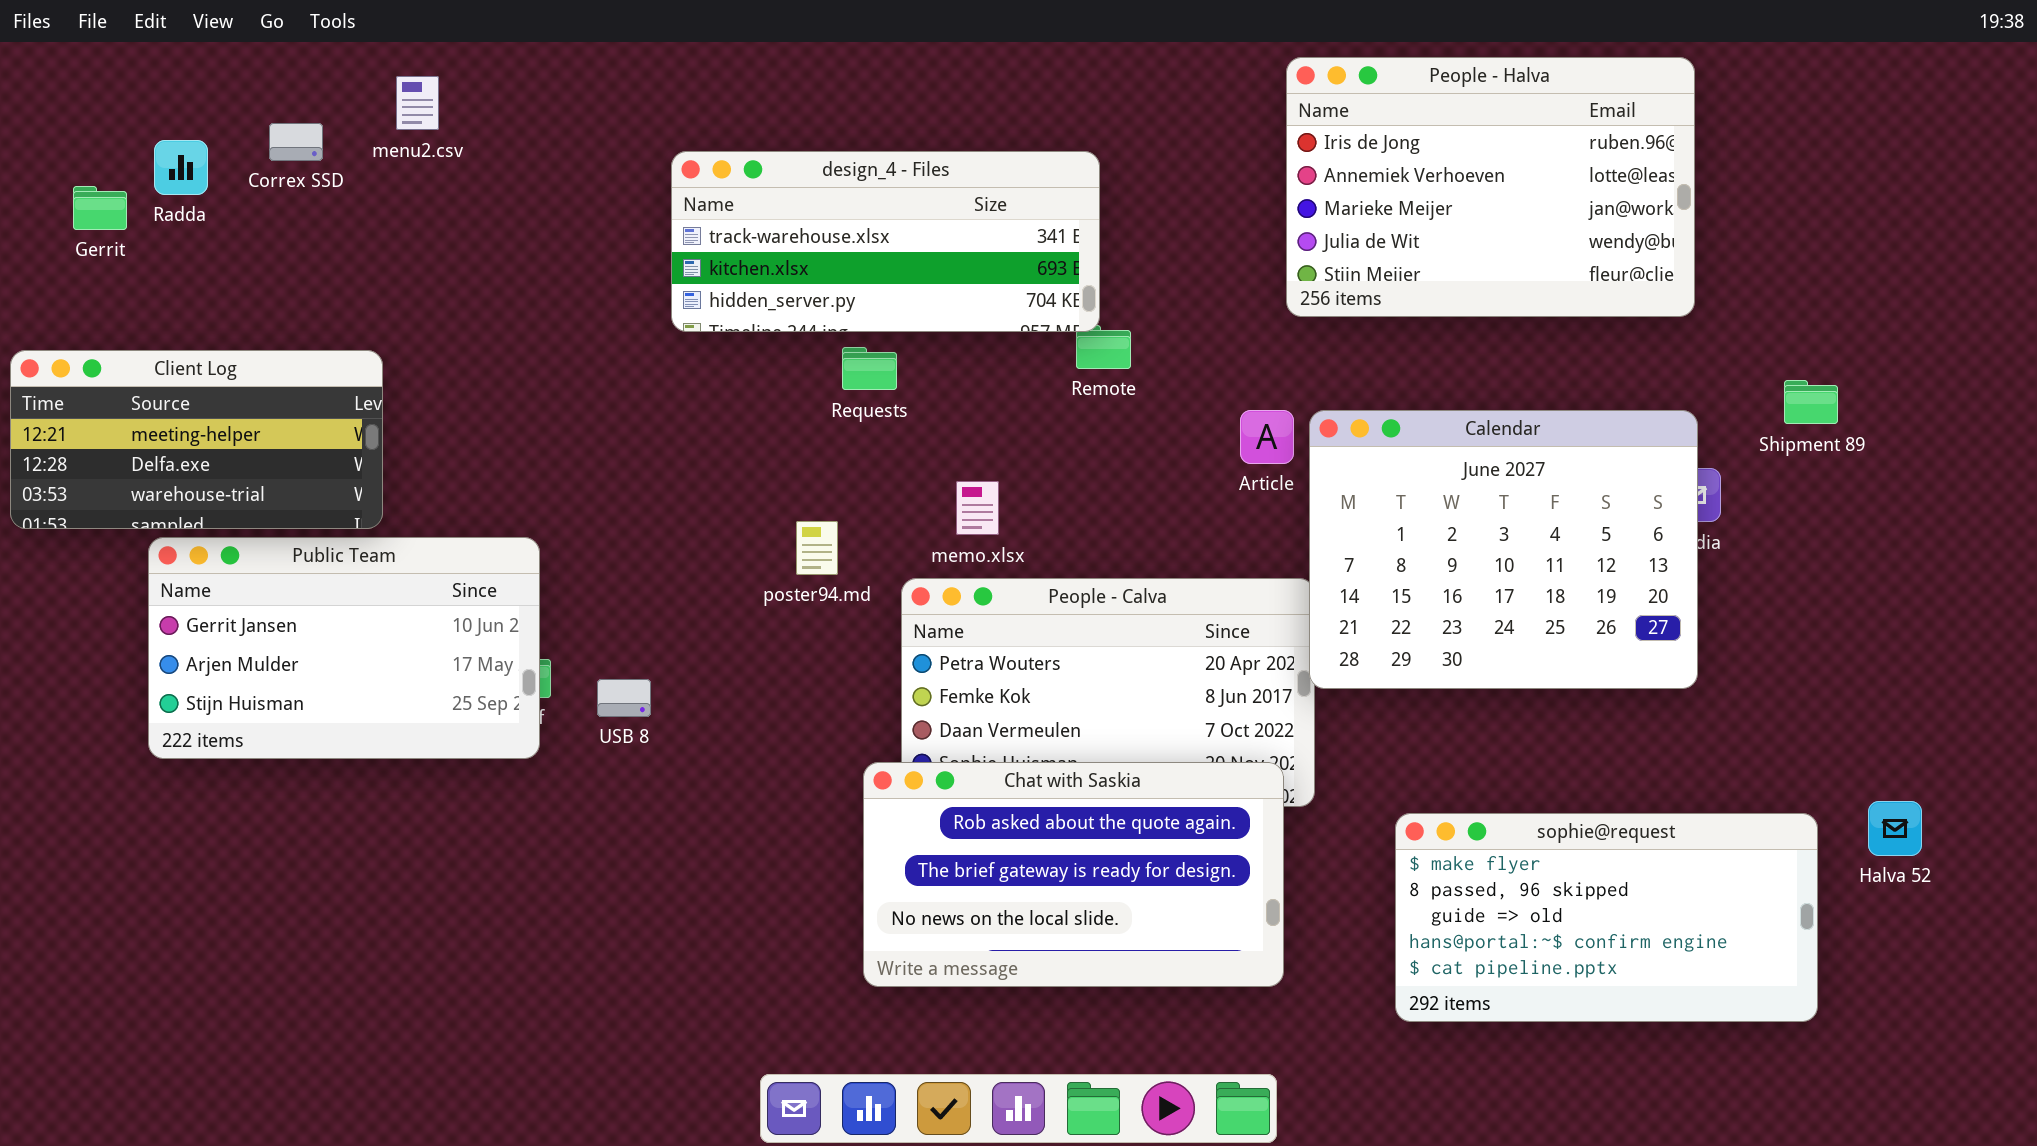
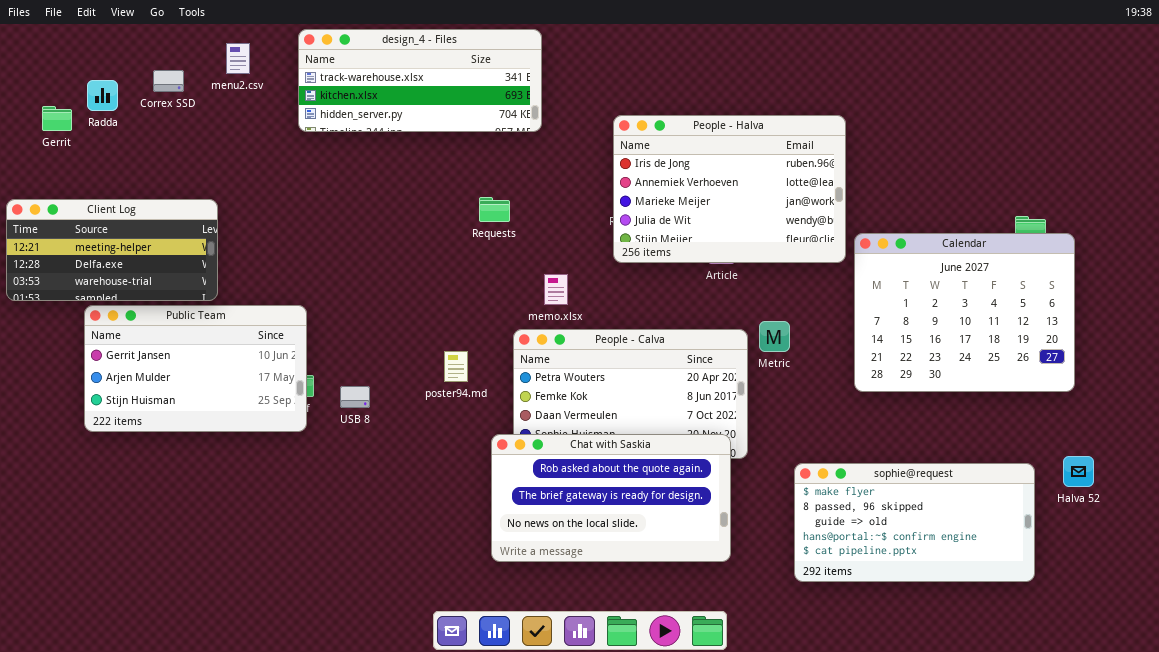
People - Halva: [1286,57,1695,317] -> [613,115,846,263], moved
design_4 - Files: [671,151,1100,332] -> [298,29,542,132], moved
Calendar: [1309,410,1698,689] -> [854,233,1075,392], moved
poster94.md: [796,521,838,575] -> [444,351,468,382], moved

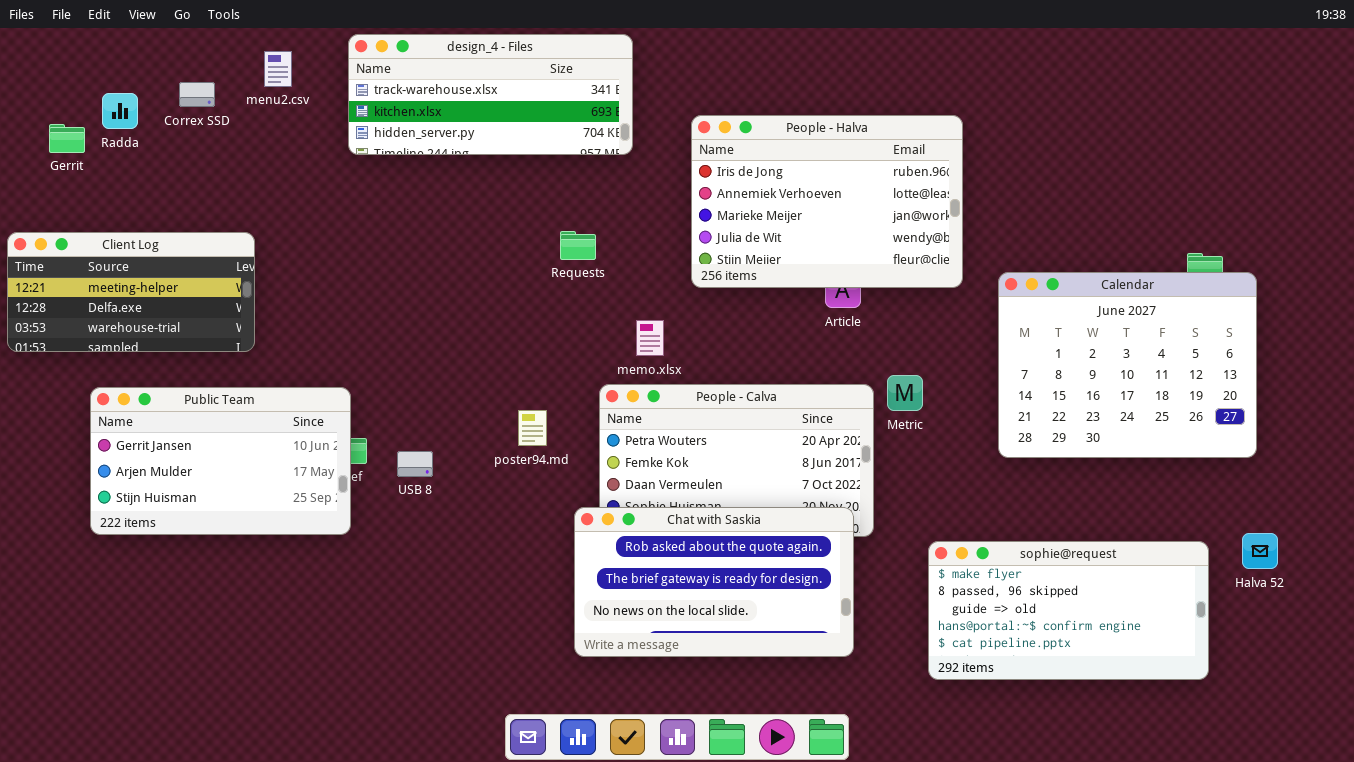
People - Halva: [613,115,846,263] -> [691,115,963,288], moved
Public Team: [84,305,307,432] -> [90,387,351,535], moved

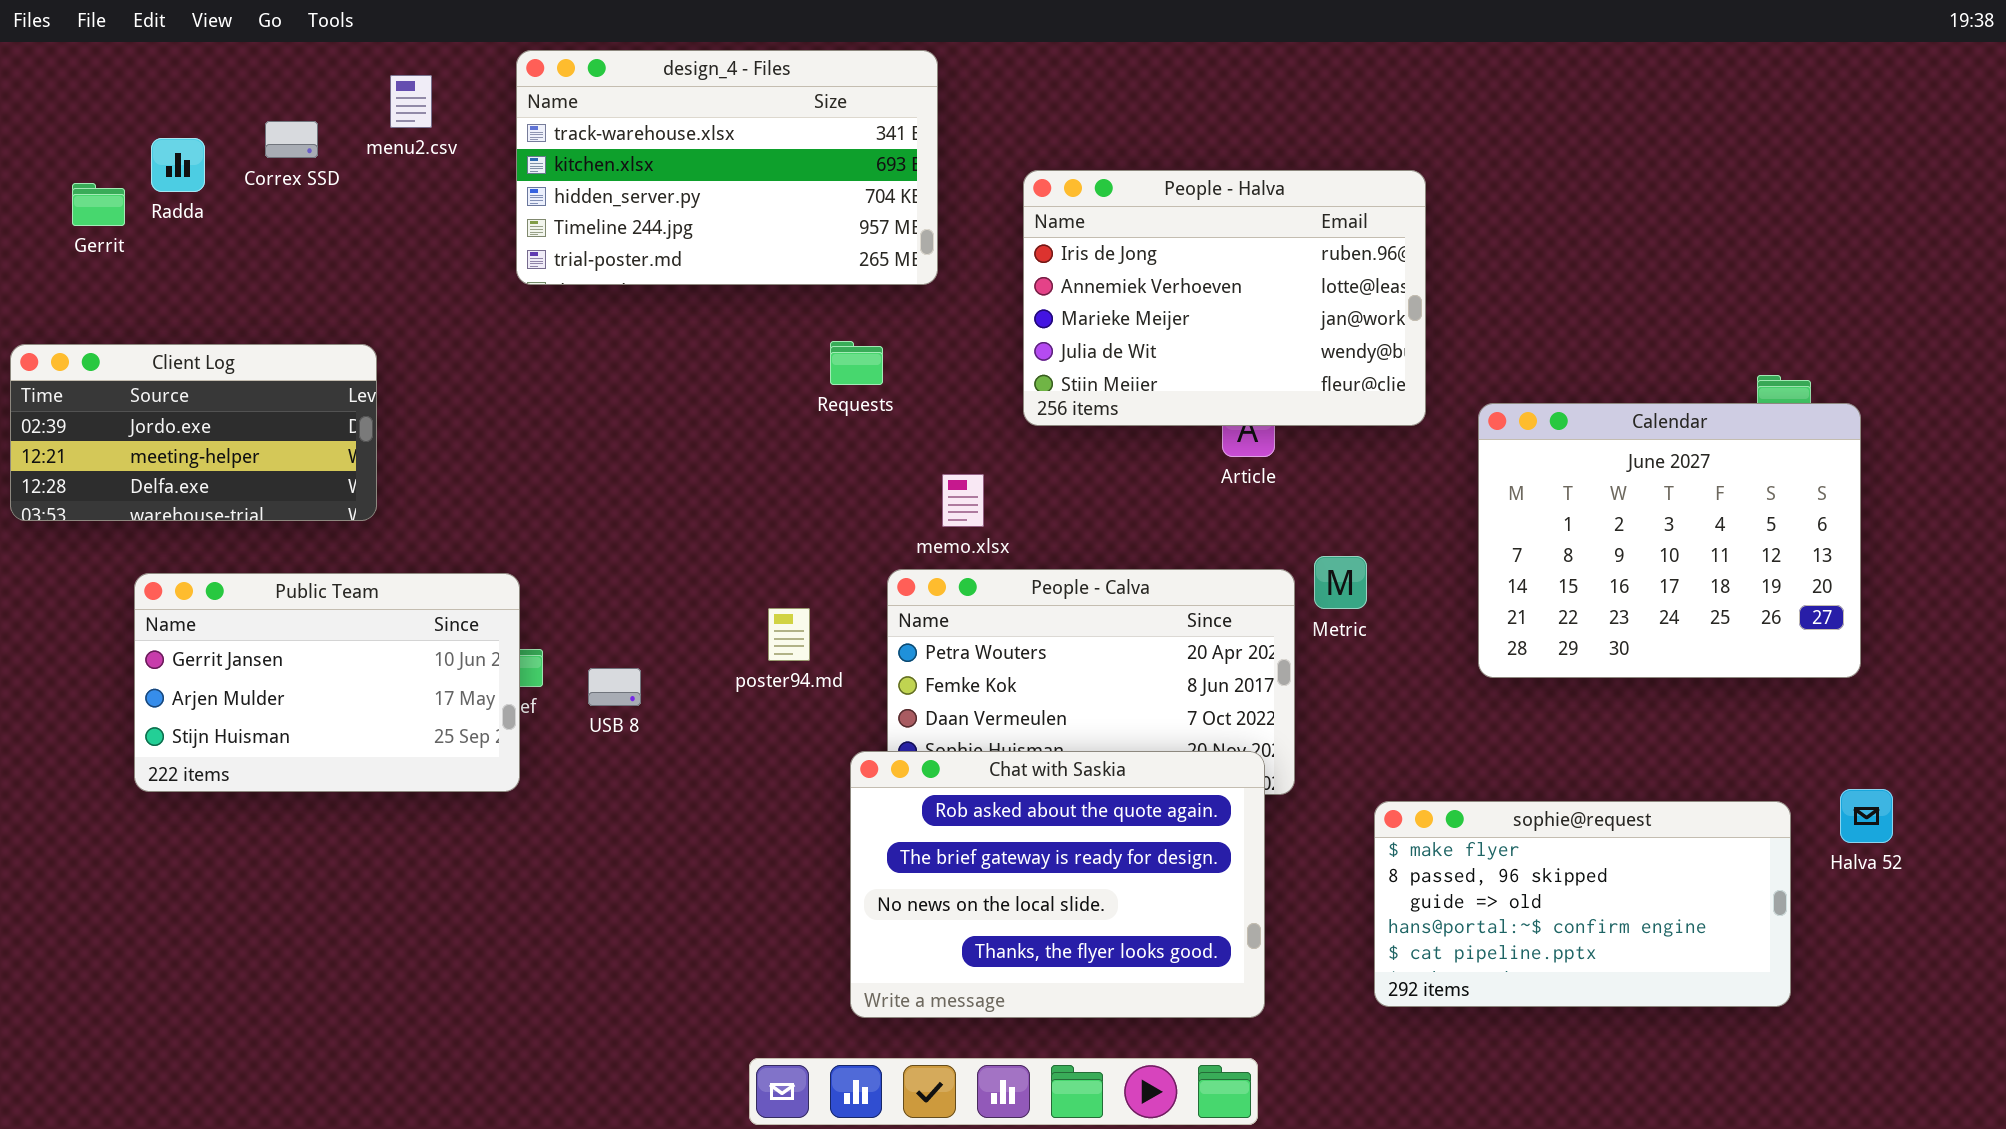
design_4 - Files: [348,34,633,155] -> [516,50,938,285], resized
Client Log: [7,232,255,352] -> [10,344,377,521], scrolled up 1 row
Chat with Saskia: [574,507,854,657] -> [850,751,1265,1018], resized

